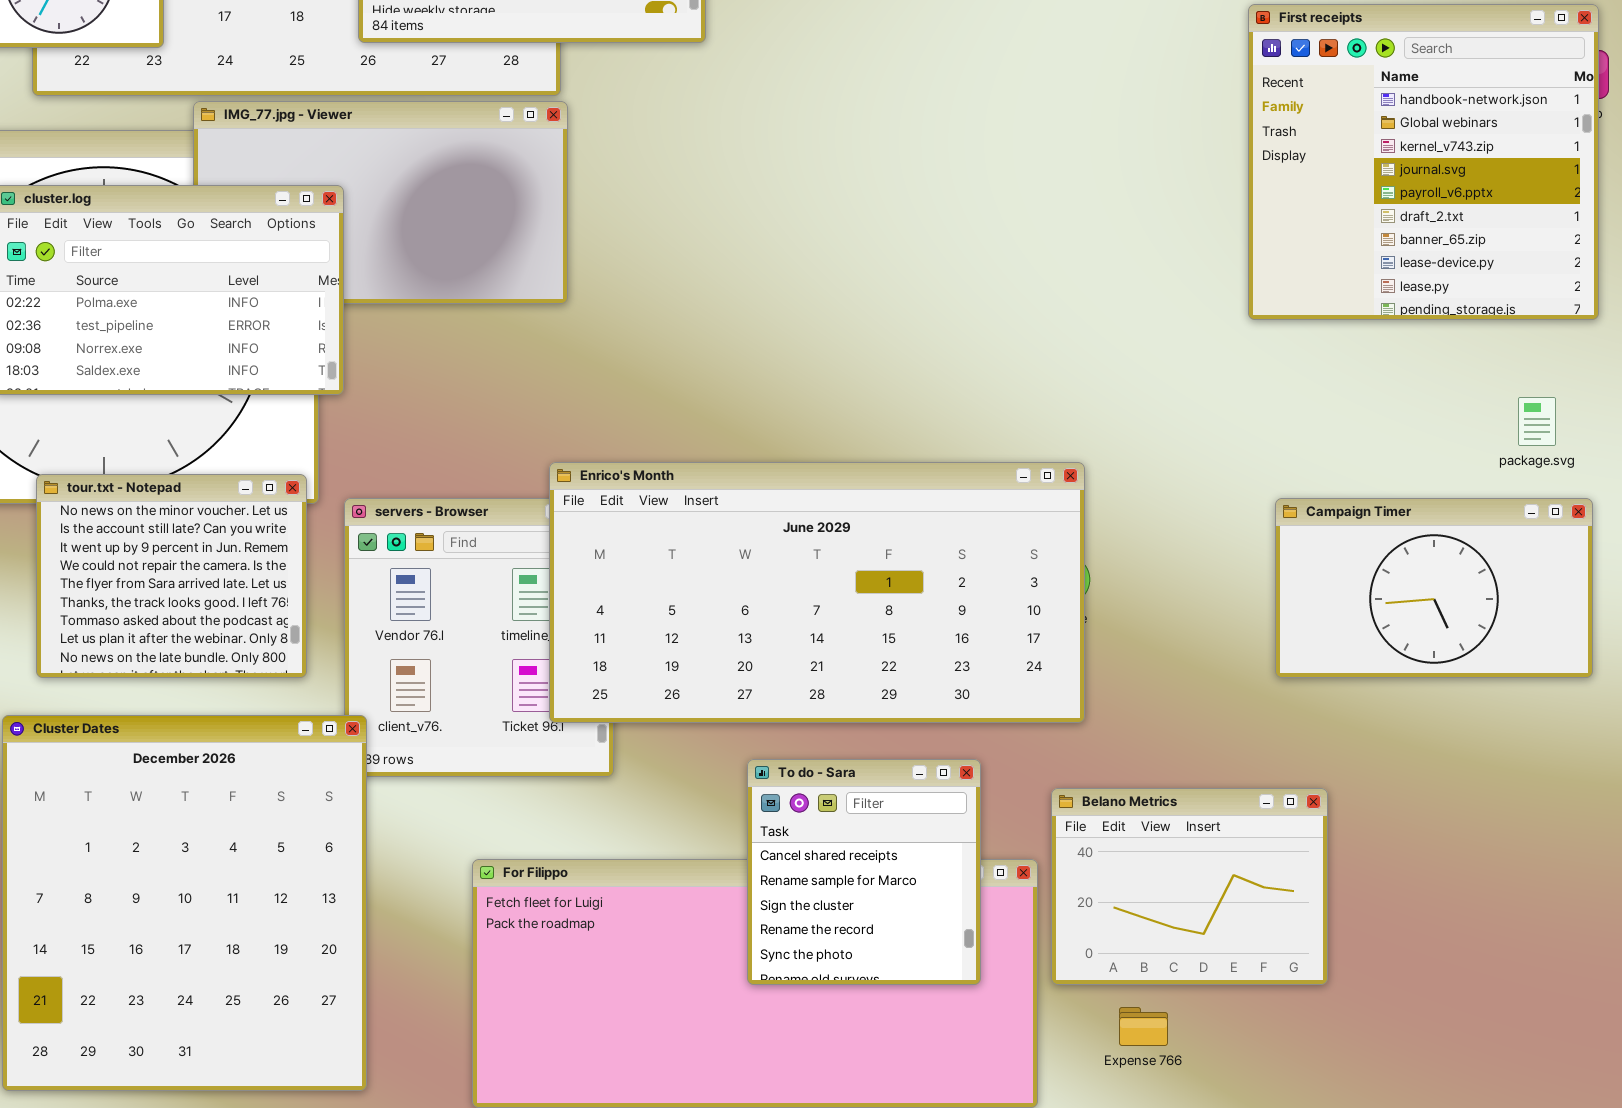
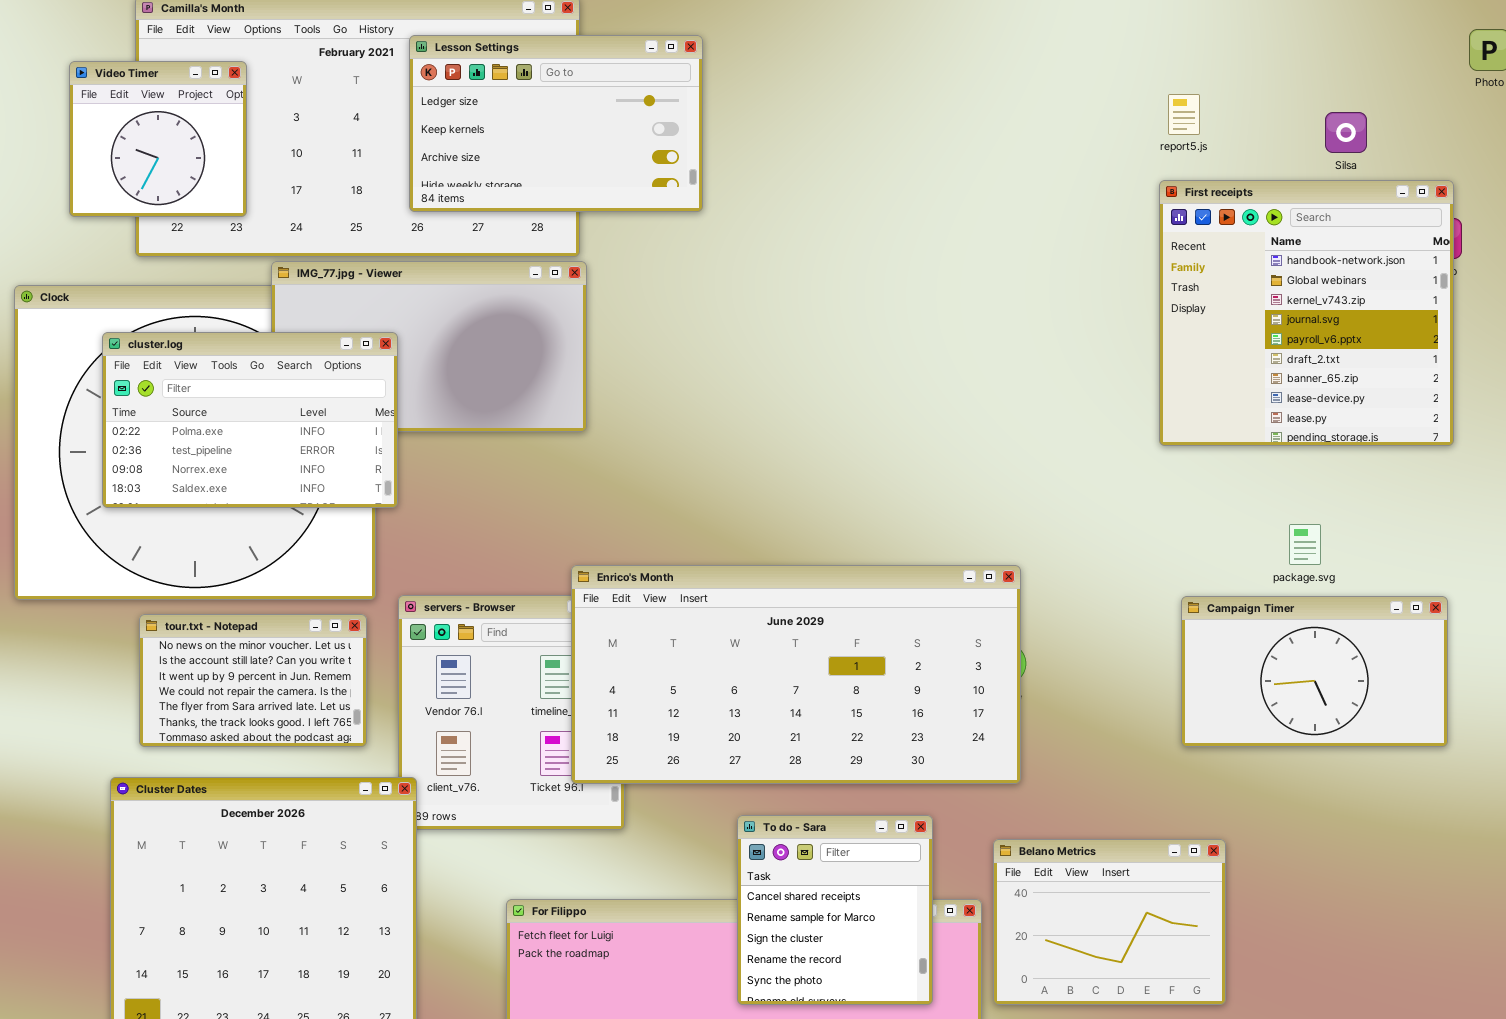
package.svg: [1518,397,1556,446] -> [1289,524,1321,565], moved
tour.txt - Notepad: [36,474,307,678] -> [139,614,367,747], resized

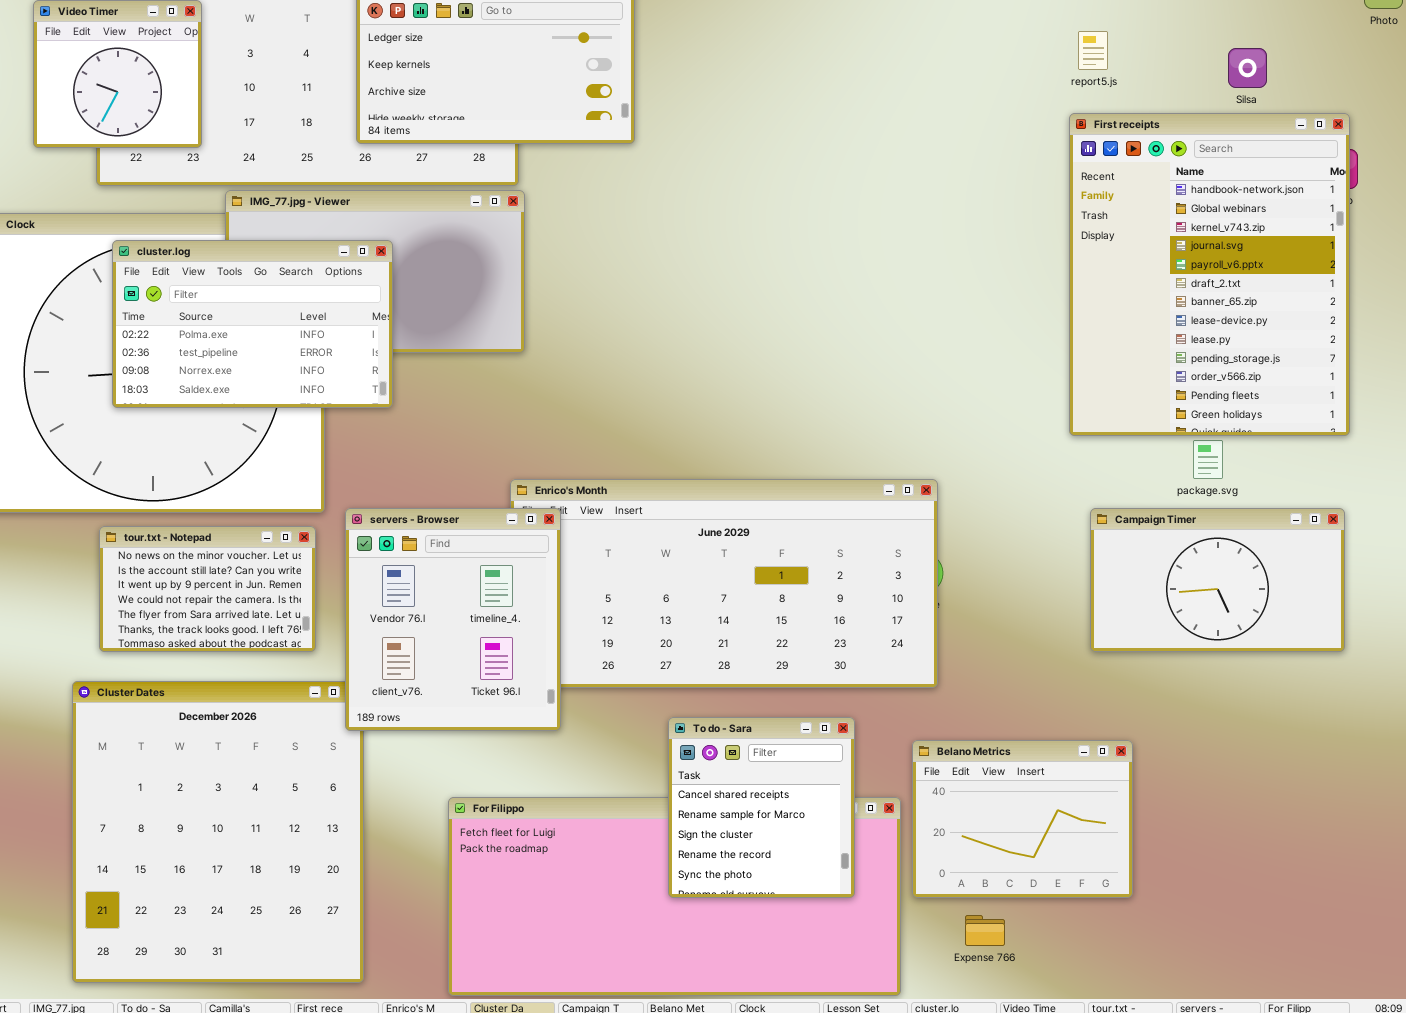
First receipts: [1159,180,1454,446] -> [1069,113,1350,436], resized
cluster.log: [102,332,398,508] -> [112,240,393,408], moved
servers - Browser: [398,595,625,830] -> [345,508,561,731], raised

